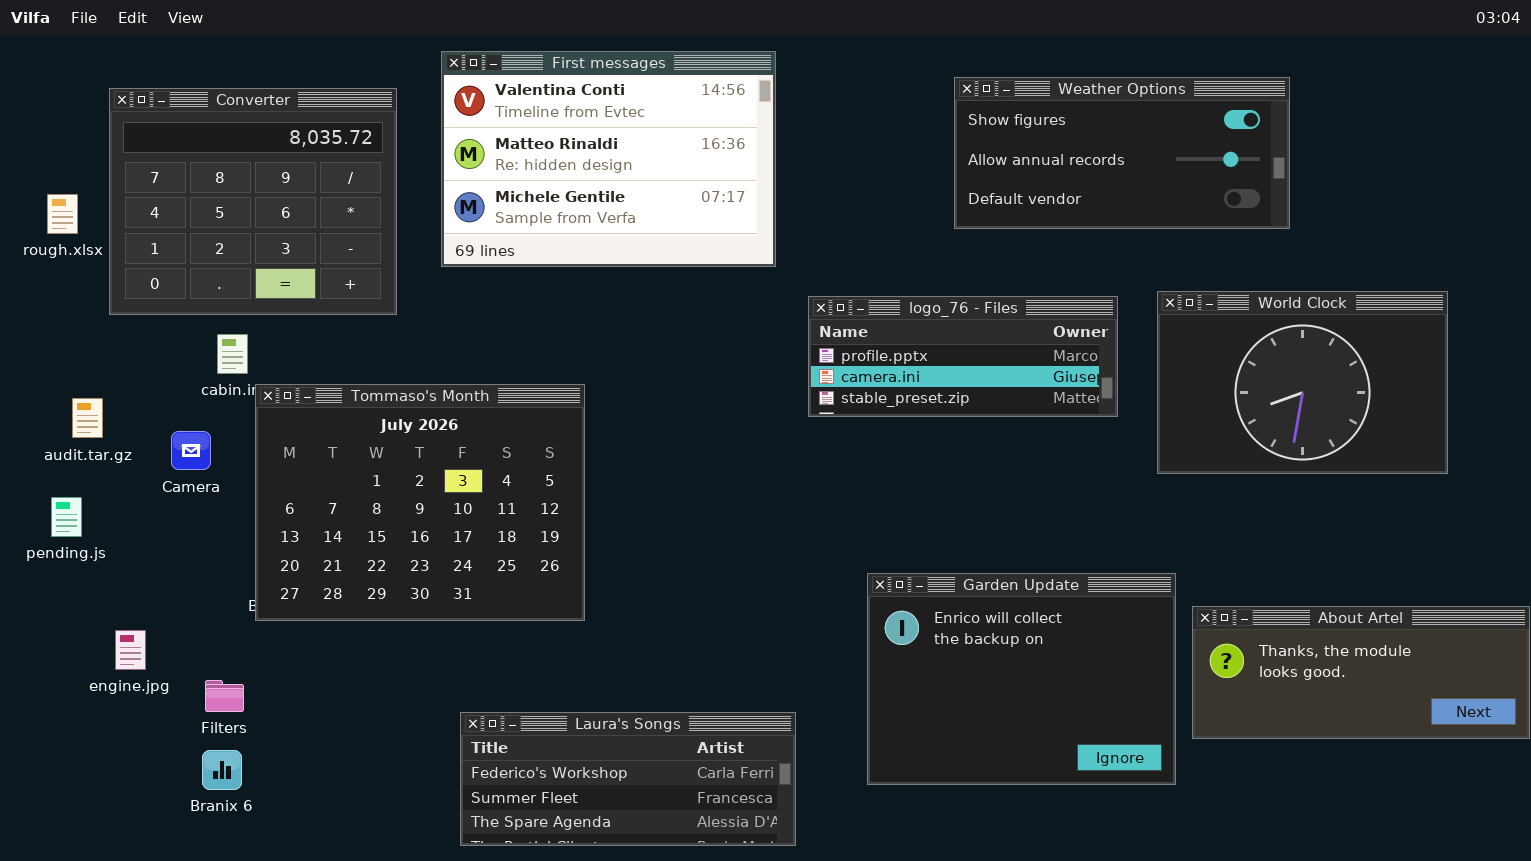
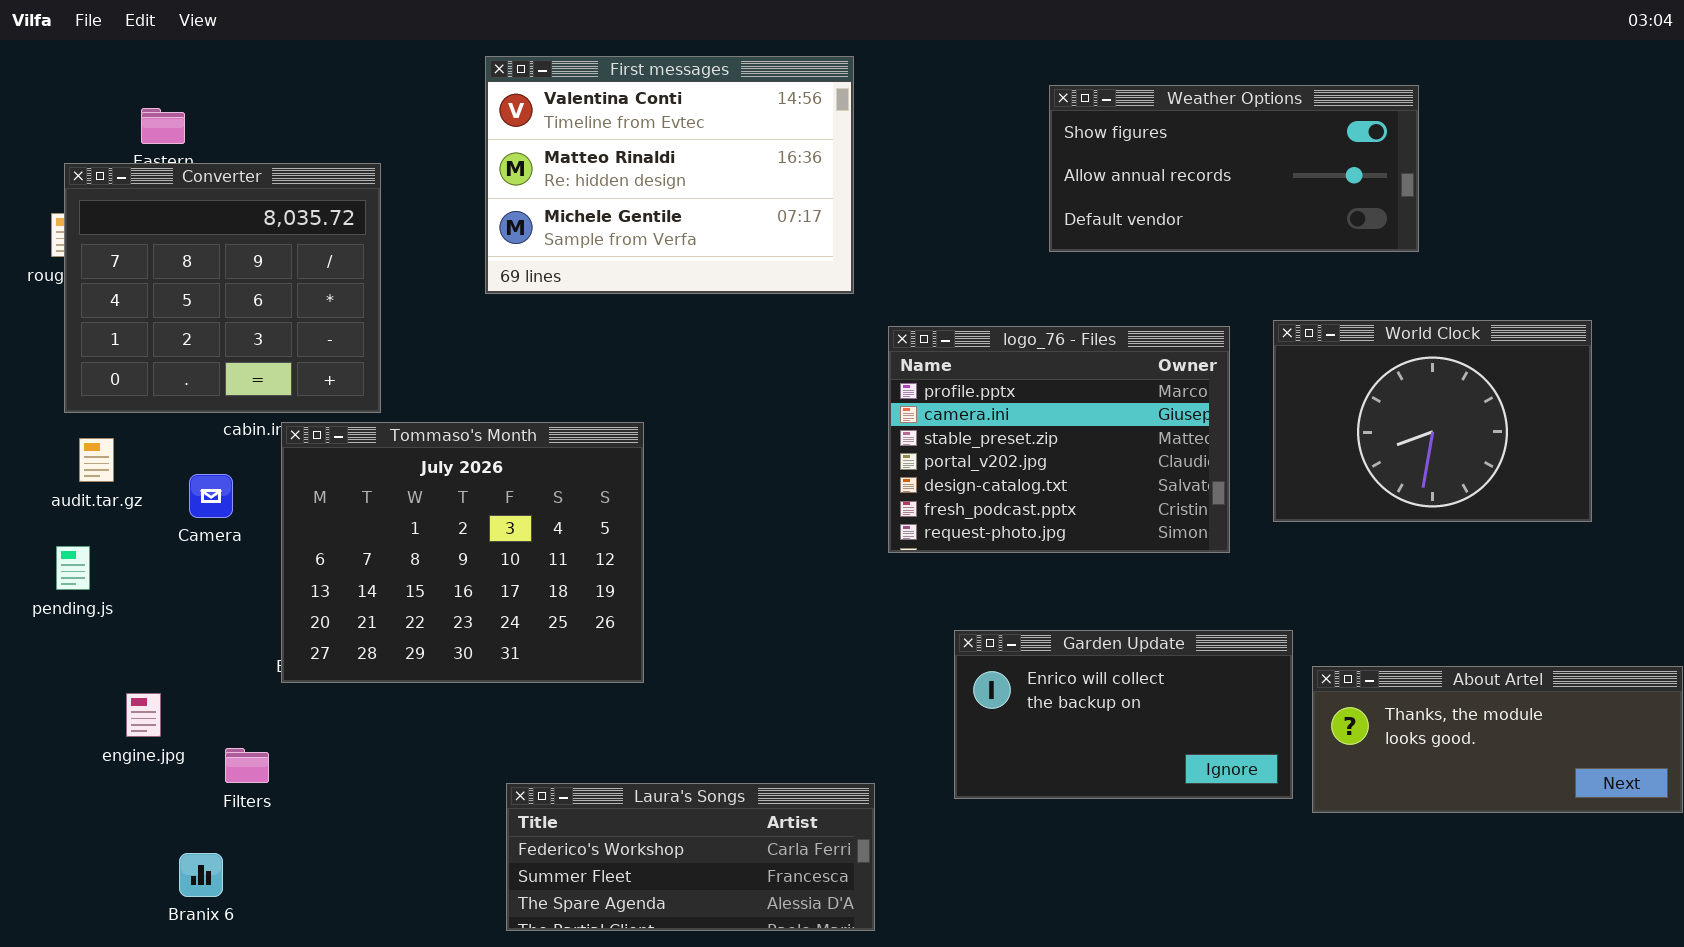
Converter: [109,88,397,315] -> [64,163,381,413], moved
logo_76 - Files: [808,296,1118,417] -> [888,326,1230,553], resized
Garden Update: [867,573,1176,785] -> [954,630,1293,799], resized
Branix 6: [202,750,242,790] -> [179,853,223,897], moved

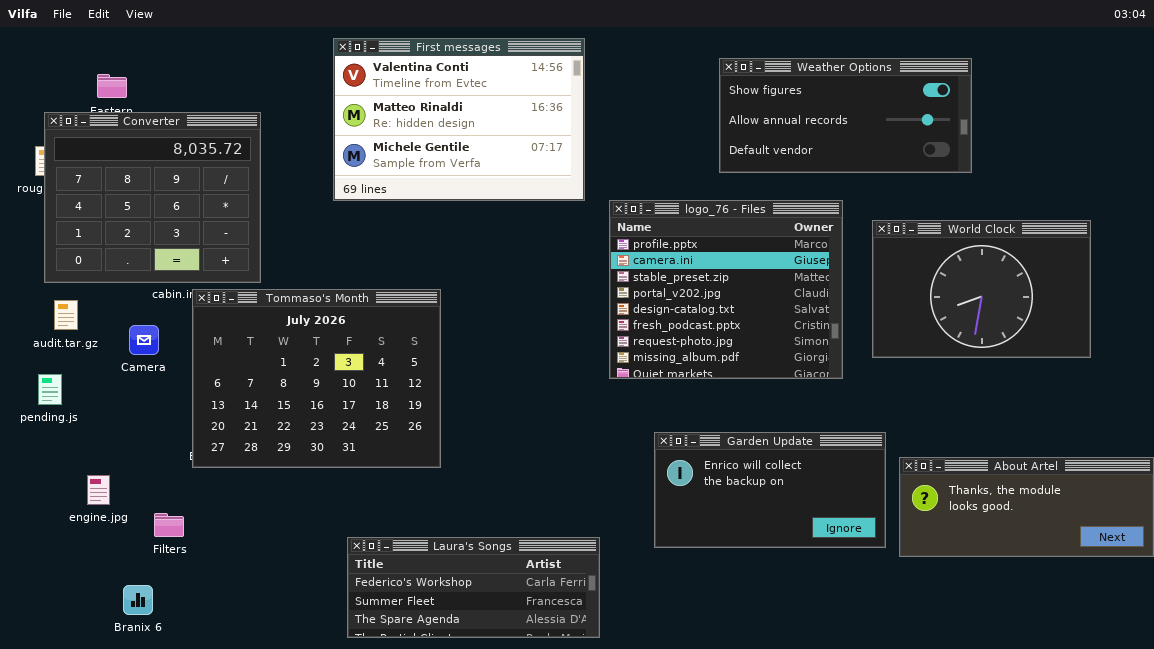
logo_76 - Files: [888,326,1230,553] -> [609,200,843,379], resized

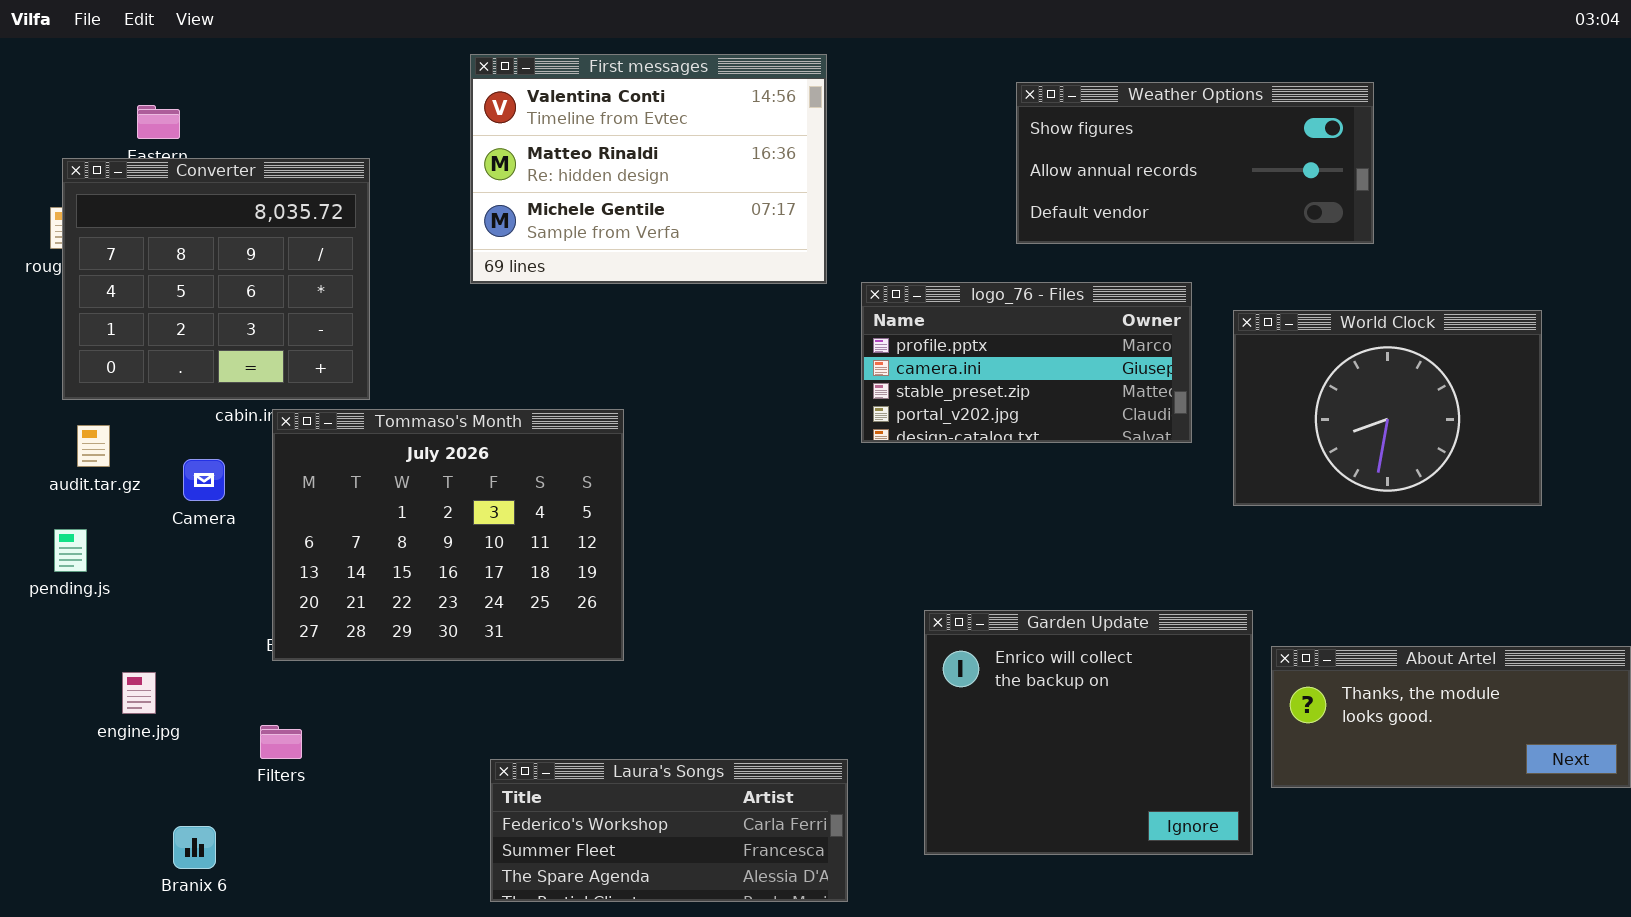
logo_76 - Files: [609,200,843,379] -> [861,282,1192,443], resized
Garden Update: [654,432,886,548] -> [924,610,1253,855], resized
Filters: [154,513,184,537] -> [260,725,302,759], moved

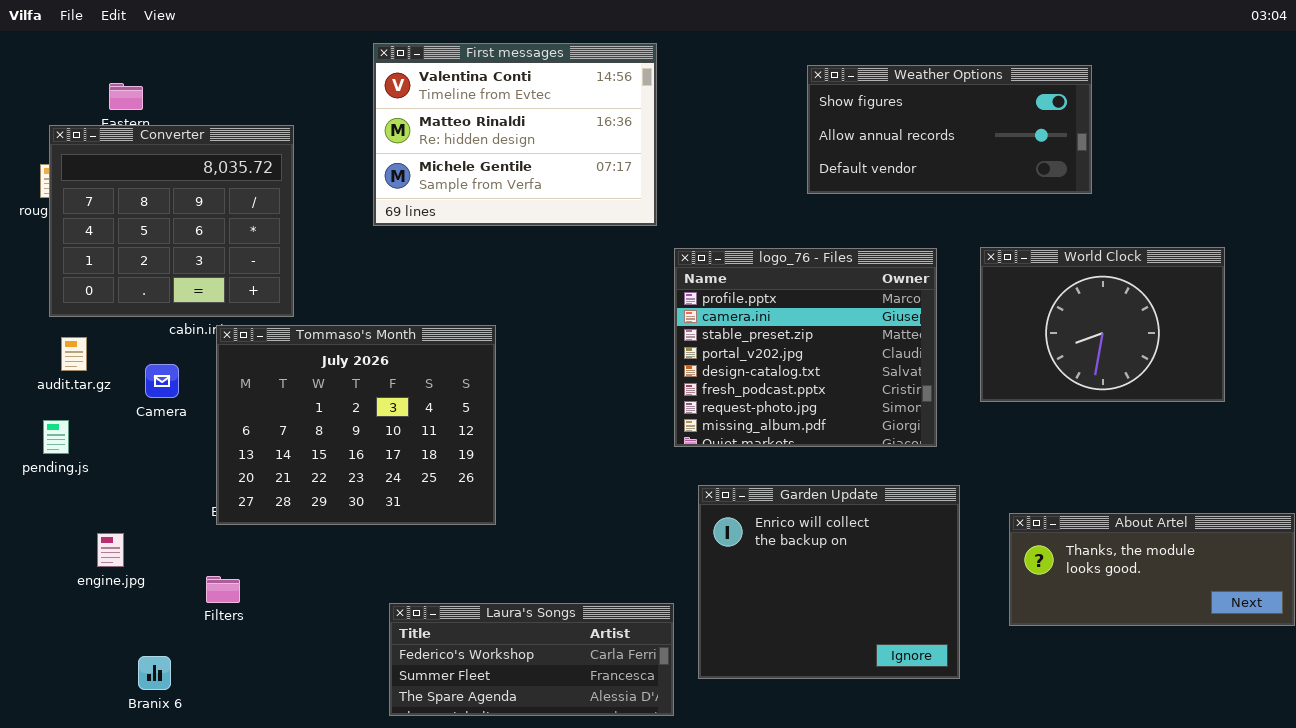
logo_76 - Files: [861,282,1192,443] -> [674,248,937,447], moved, resized
Garden Update: [924,610,1253,855] -> [698,485,960,679], moved

